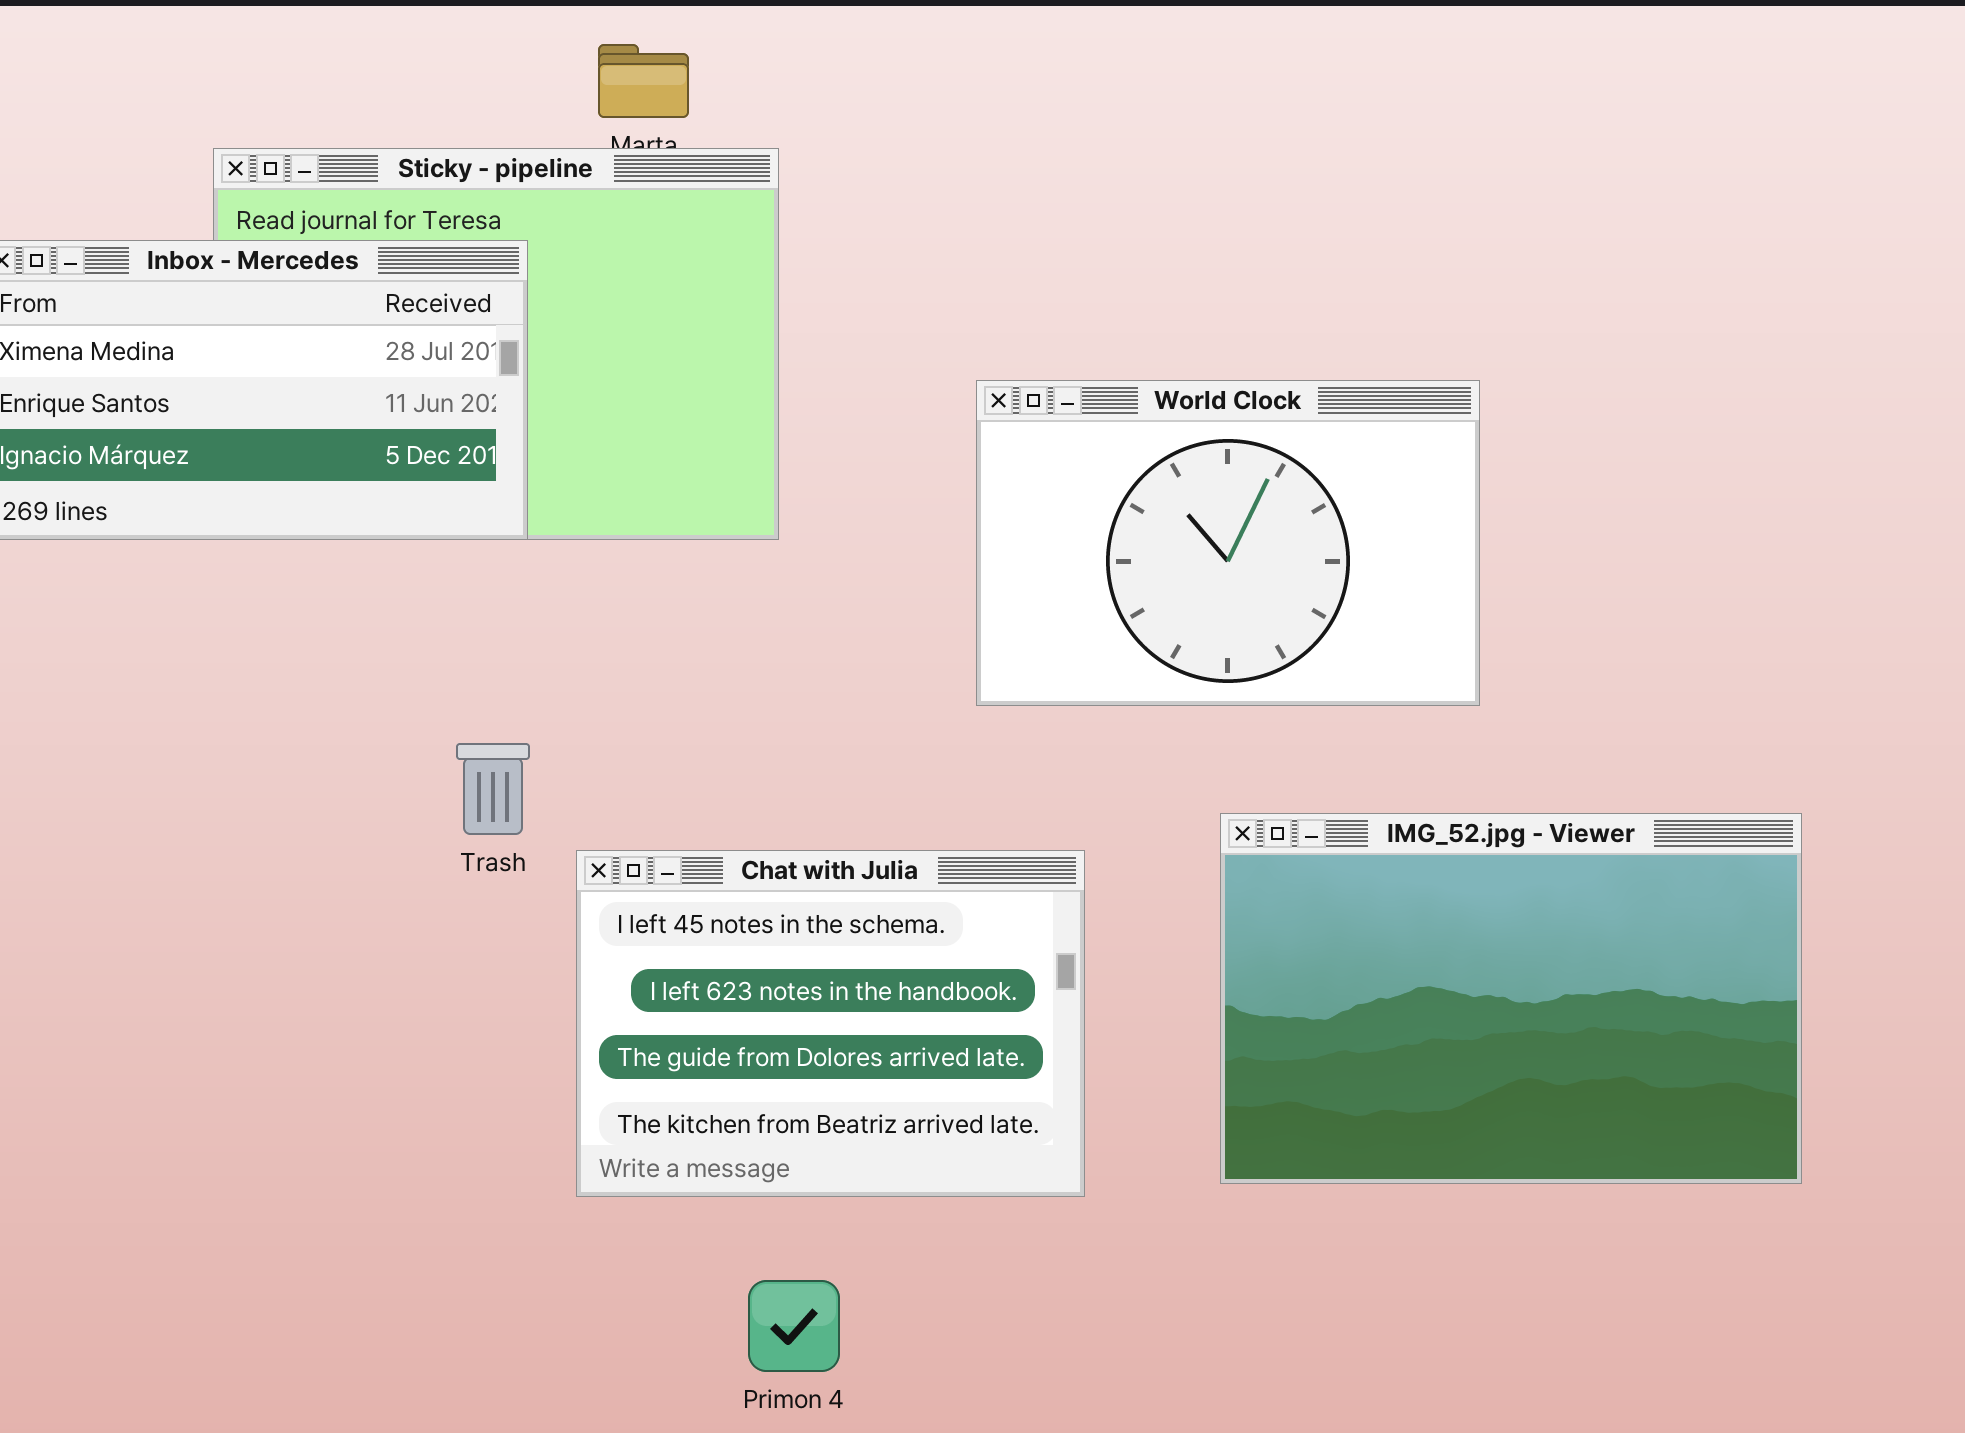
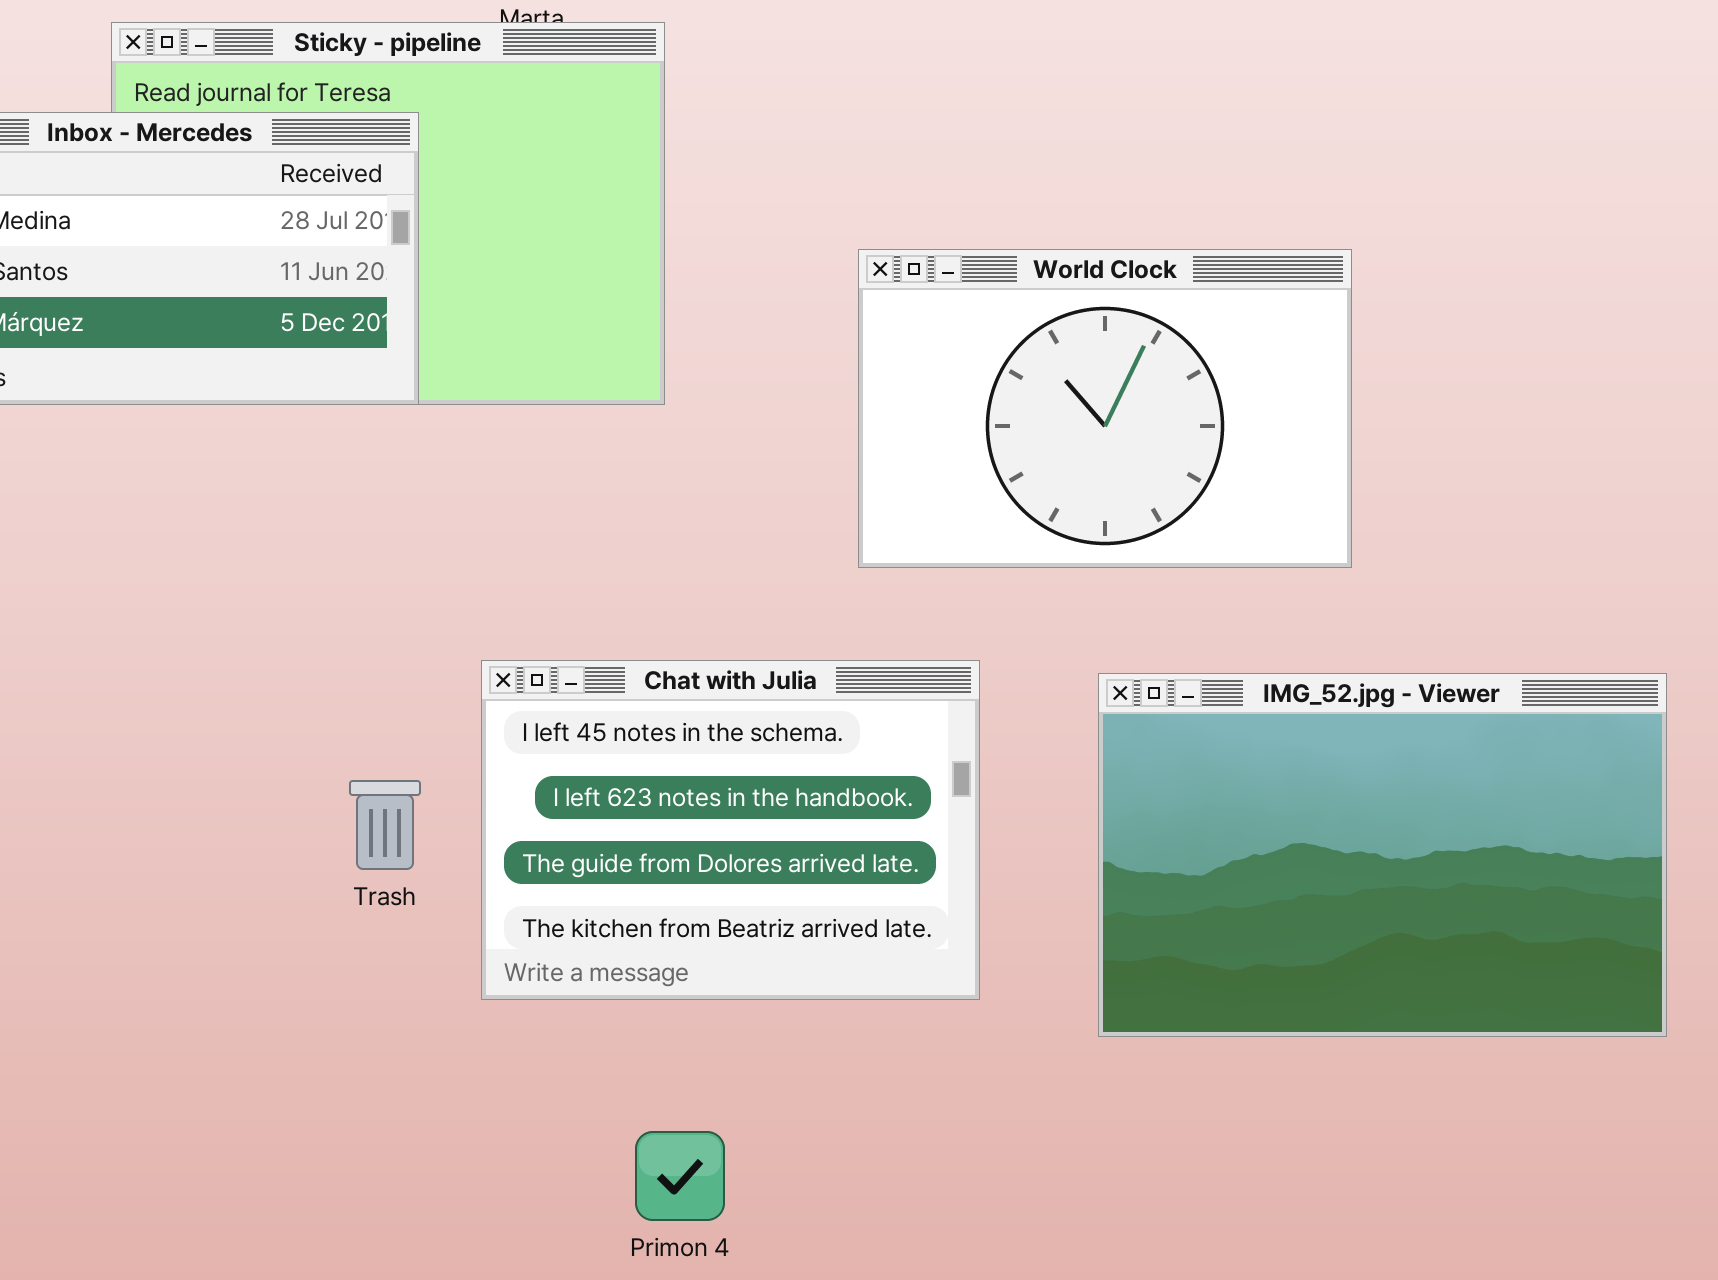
Trash: [456,743,530,835] -> [349,780,421,870], moved
Chat with Julia: [576,850,1085,1197] -> [481,660,980,1000], moved

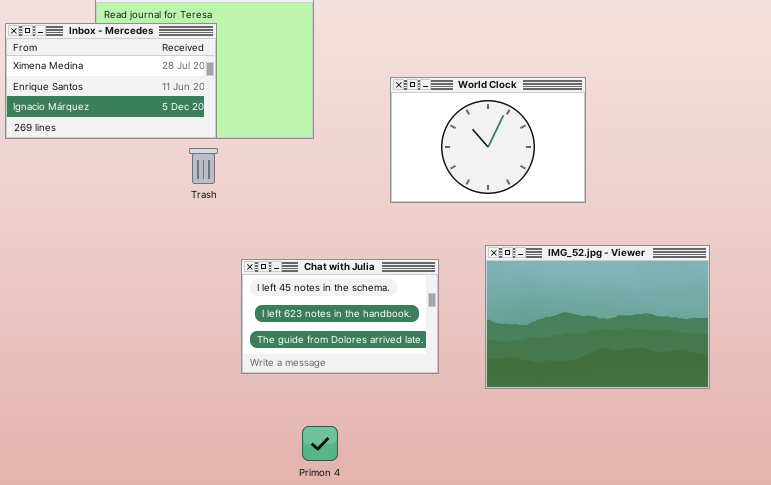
Chat with Julia: [481,660,980,1000] -> [241,259,439,374], resized
Trash: [349,780,421,870] -> [189,148,218,184], moved

